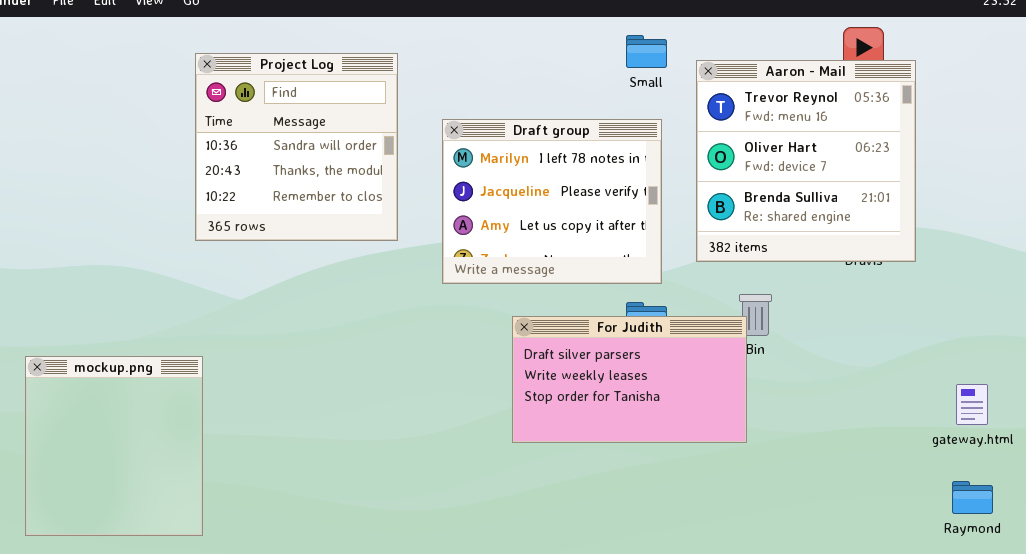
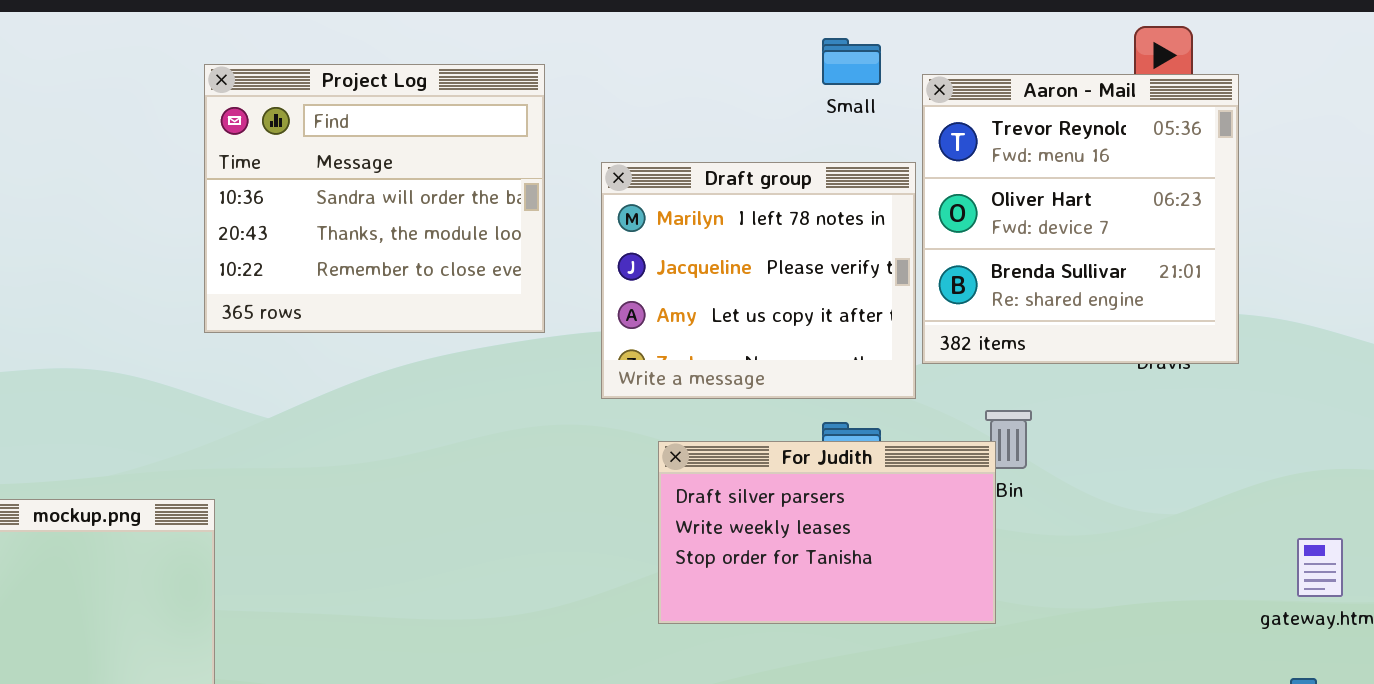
Project Log: [195,53,398,241] -> [204,64,545,333], resized
Draft group: [442,119,662,284] -> [601,162,916,399], moved

